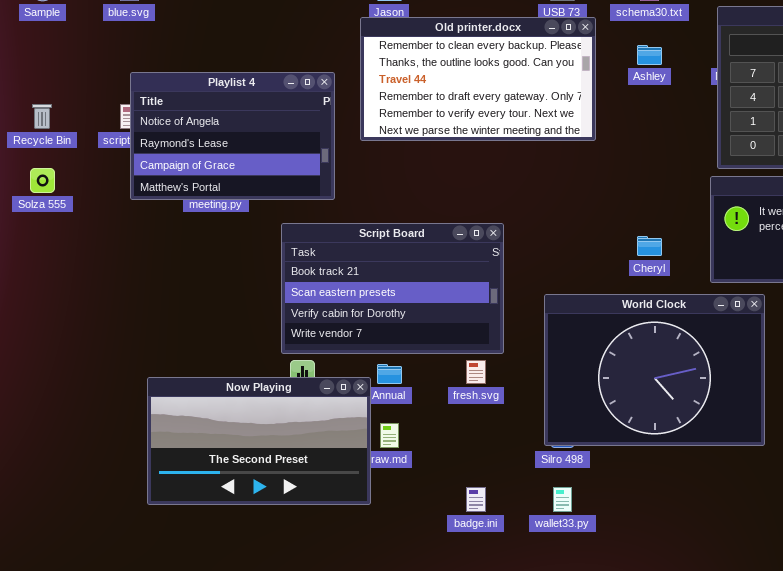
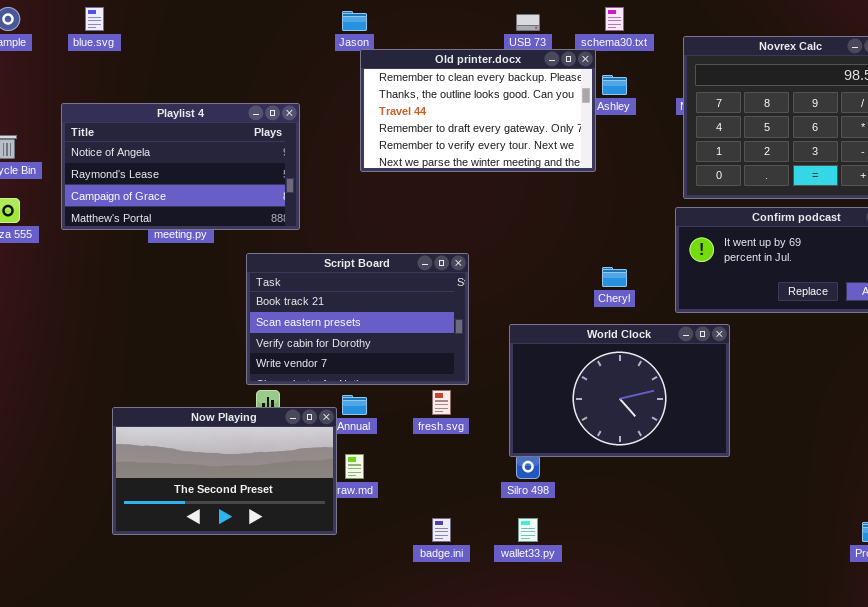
Old printer.docx: [360,17,596,141] -> [360,49,596,172], moved
Playlist 4: [130,72,335,200] -> [61,103,300,230], resized
World Clock: [544,294,765,446] -> [509,324,730,457], resized

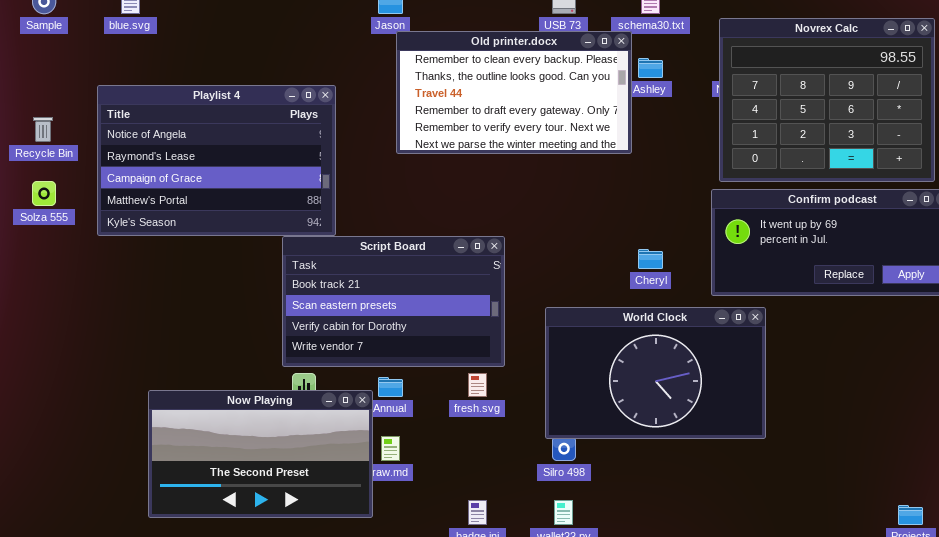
Playlist 4: [61,103,300,230] -> [97,85,336,236], resized

